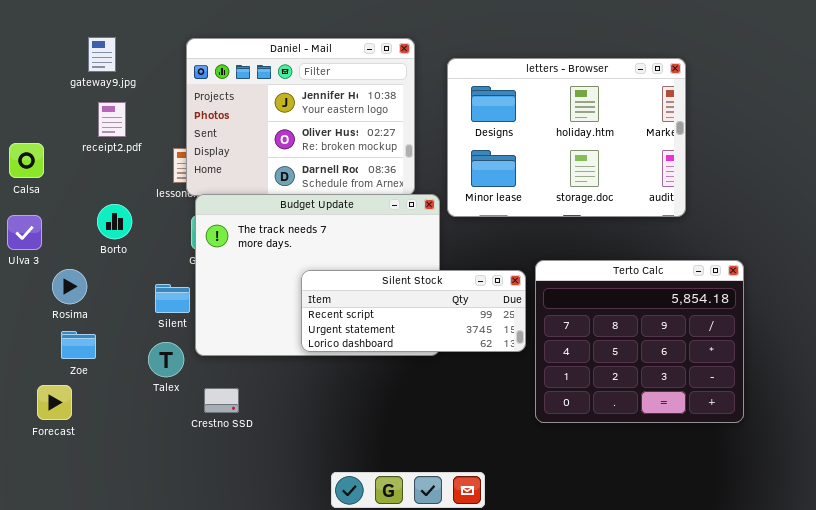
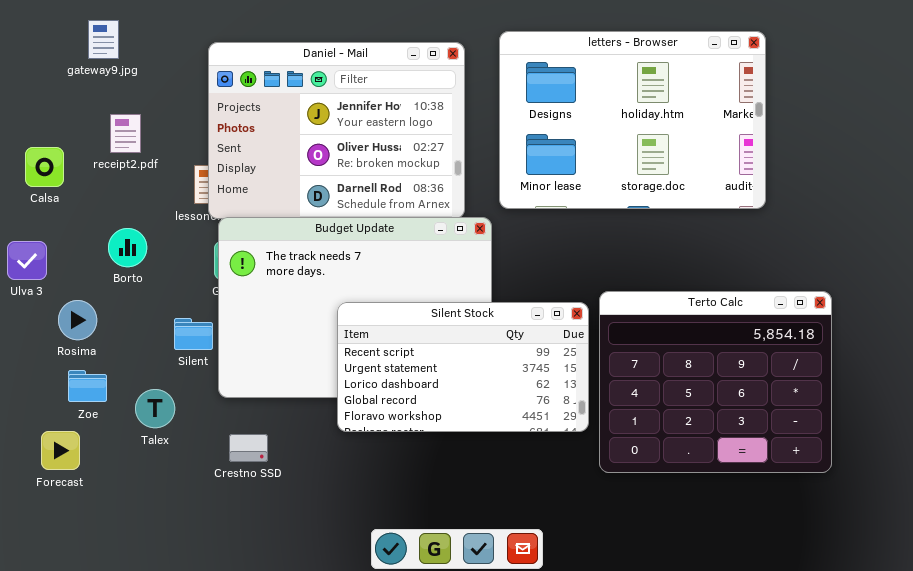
gateway9.jpg: [88,37,116,72] -> [88,20,119,59], moved
letters - Browser: [447,58,686,217] -> [499,31,766,209], moved
Calsa: [9,143,44,178] -> [25,147,64,187], moved
Silent Stock: [301,270,526,352] -> [337,302,589,432], resized
Talex: [148,342,184,377] -> [135,389,175,428], moved

